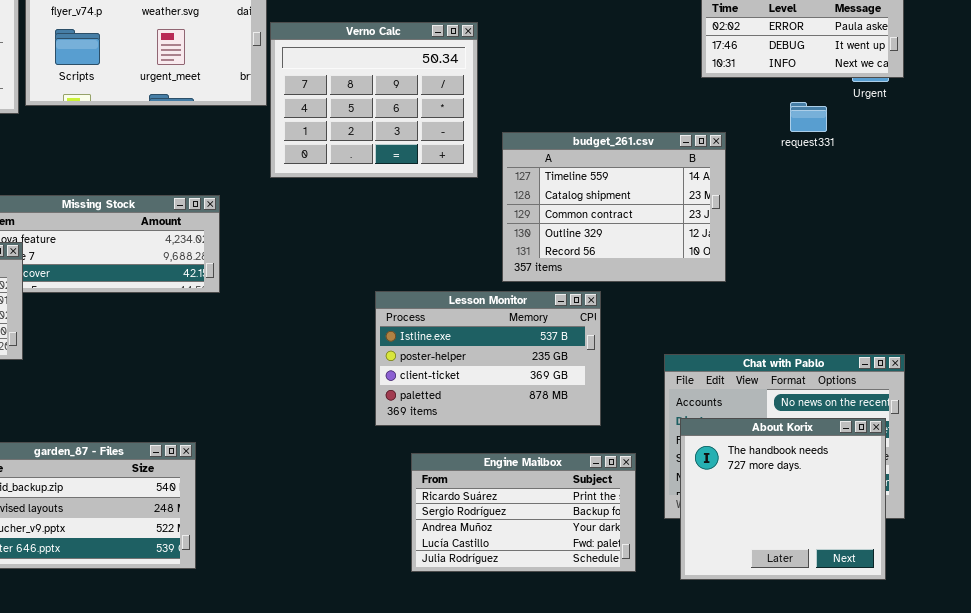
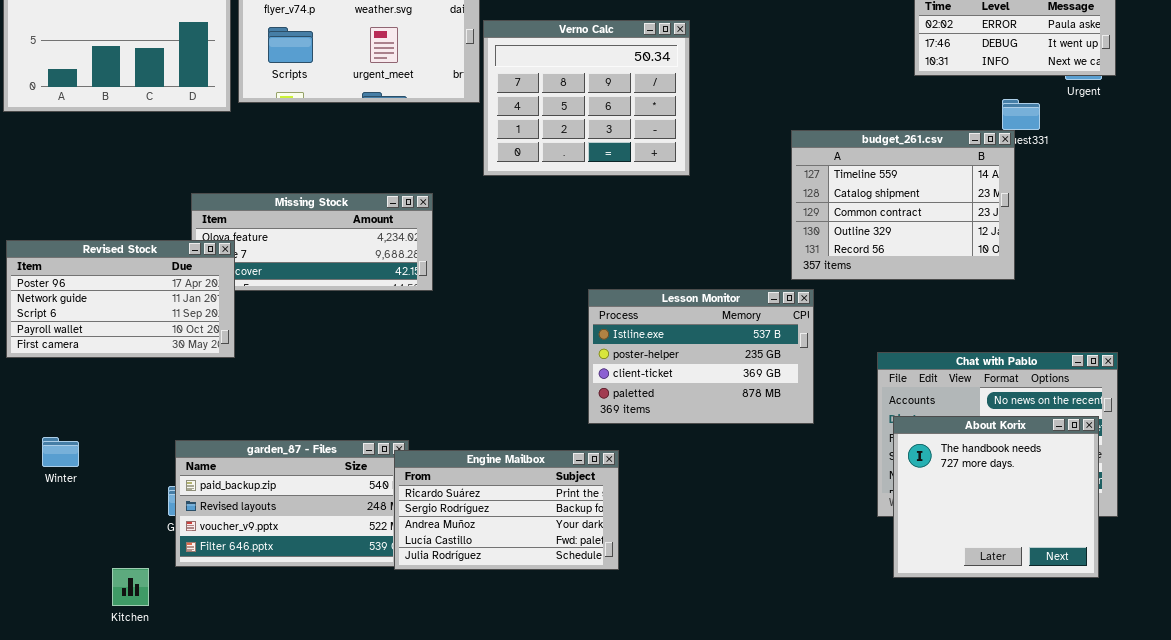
budget_261.csv: [502,132,726,282] -> [791,130,1015,280], moved
Engine Mailbox: [411,453,636,572] -> [394,450,619,570], moved

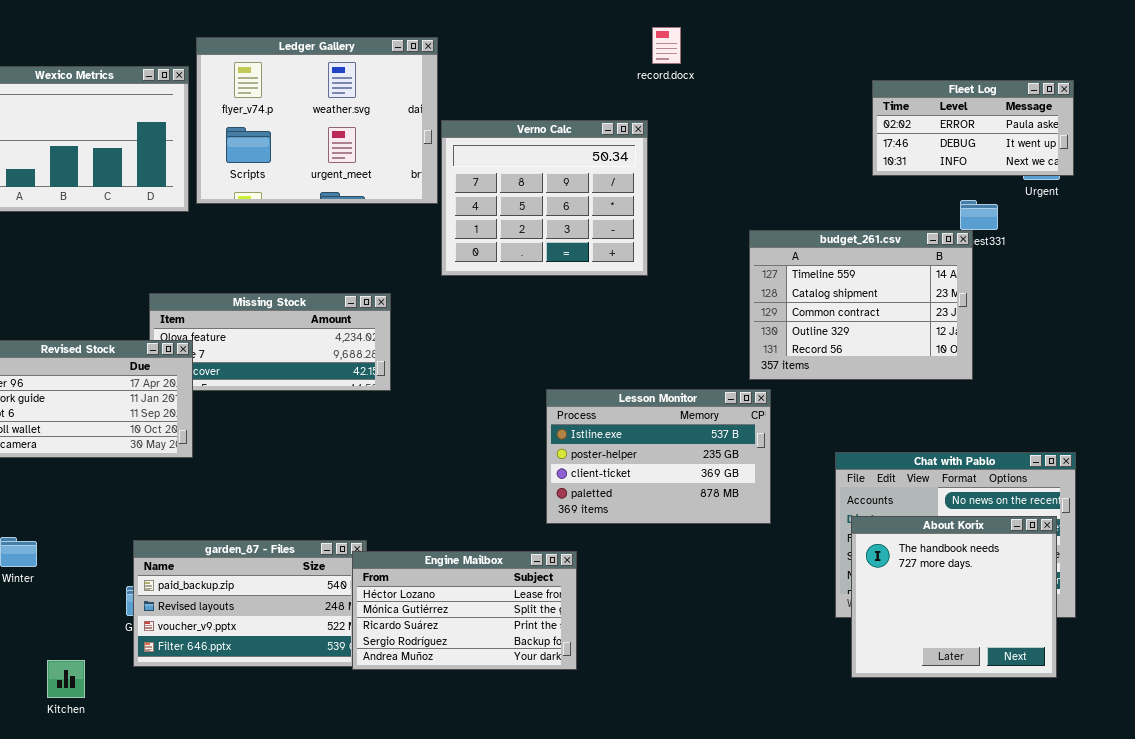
Engine Mailbox: [394,450,619,570] -> [352,551,577,670], scrolled up 2 rows
Kitchen: [112,568,149,606] -> [47,660,85,698], moved

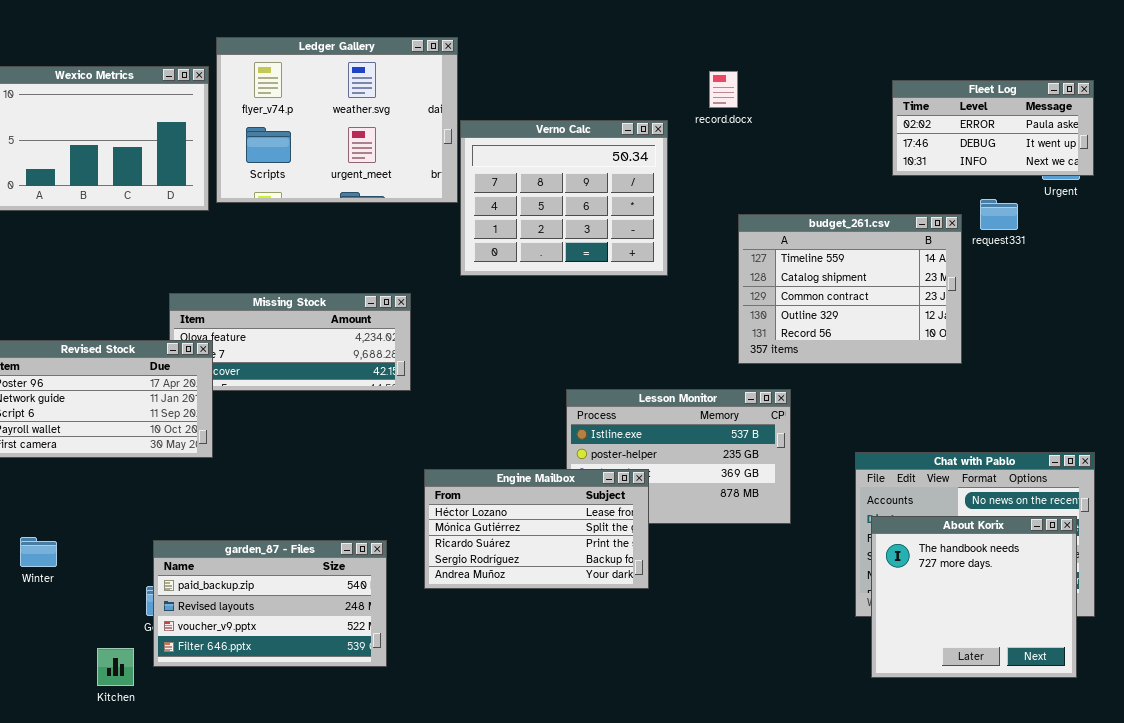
record.docx: [652,27,681,64] -> [709,71,738,108], moved
budget_261.csv: [749,230,973,380] -> [738,214,962,364], moved
Engine Mailbox: [352,551,577,670] -> [424,469,649,589], moved
Kitchen: [47,660,85,698] -> [97,648,134,686], moved

